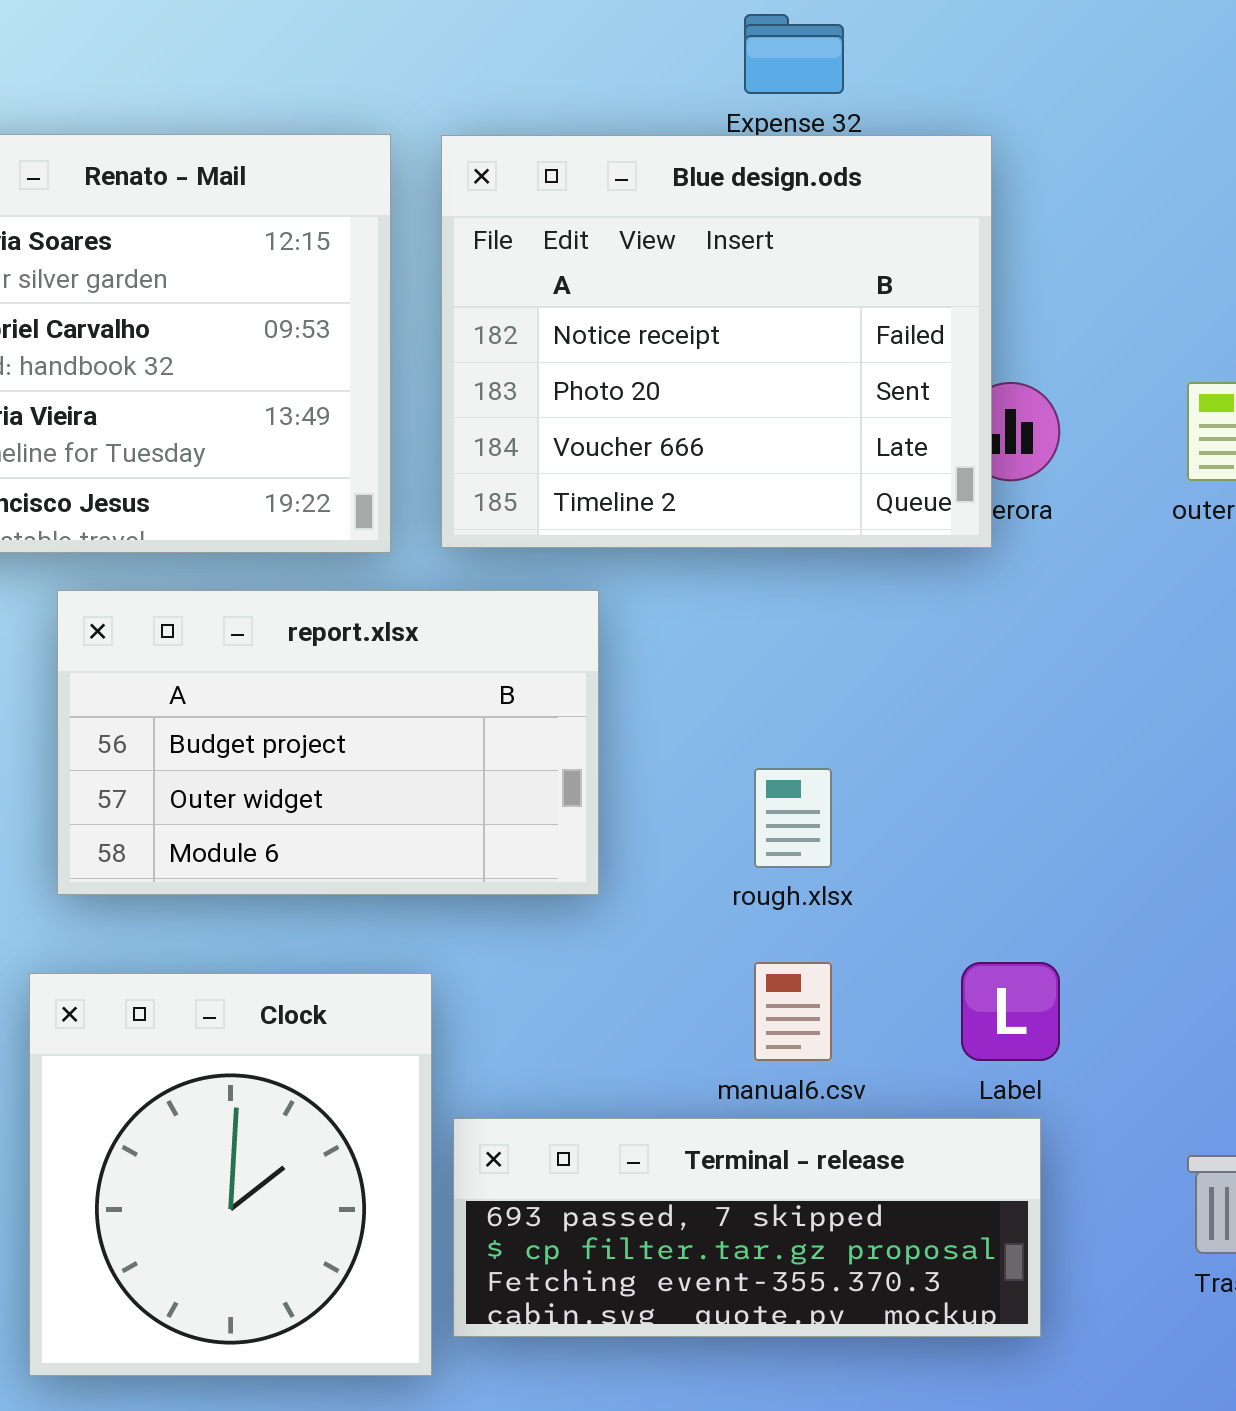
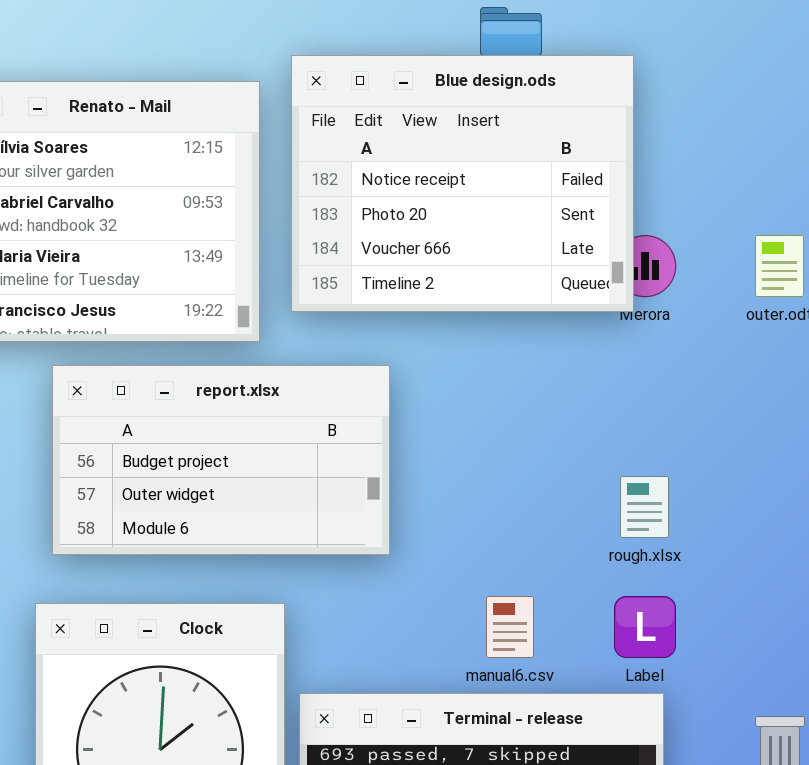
Blue design.ods: [441,135,992,548] -> [291,55,634,312], moved
rough.xlsx: [754,768,832,868] -> [620,476,669,538], moved

